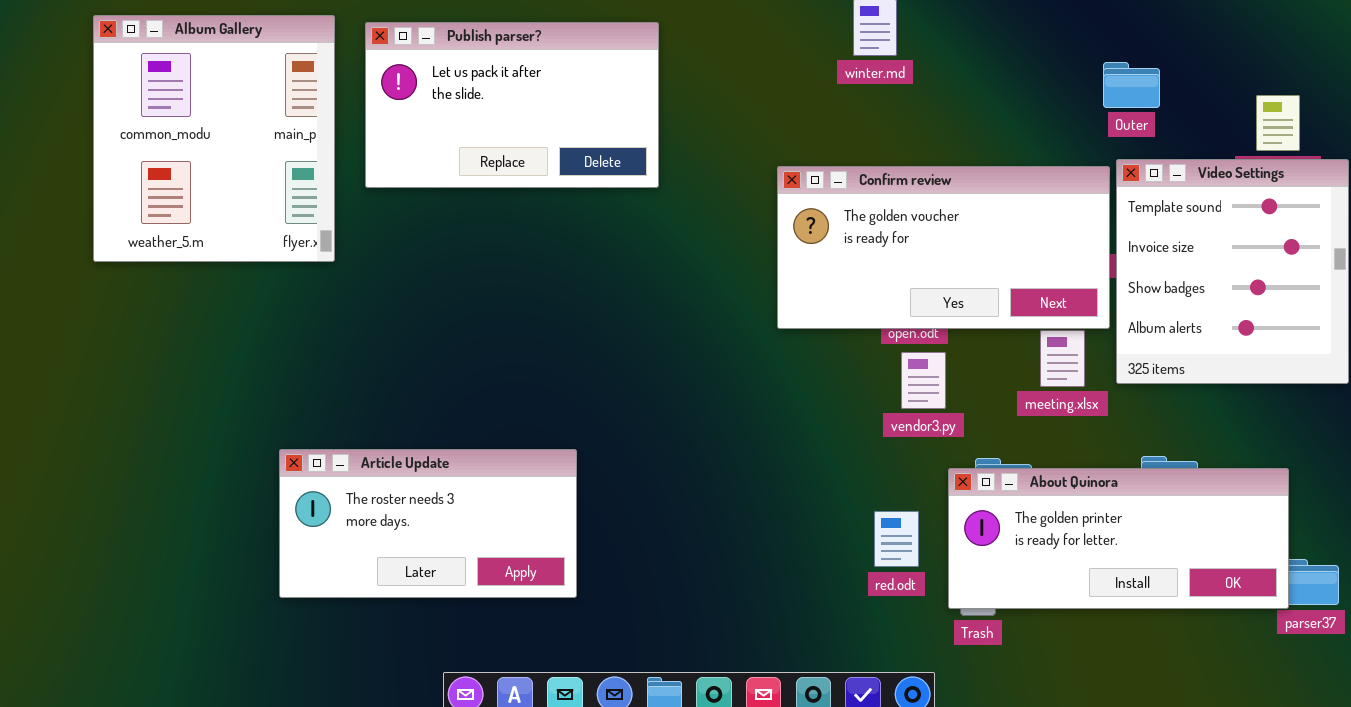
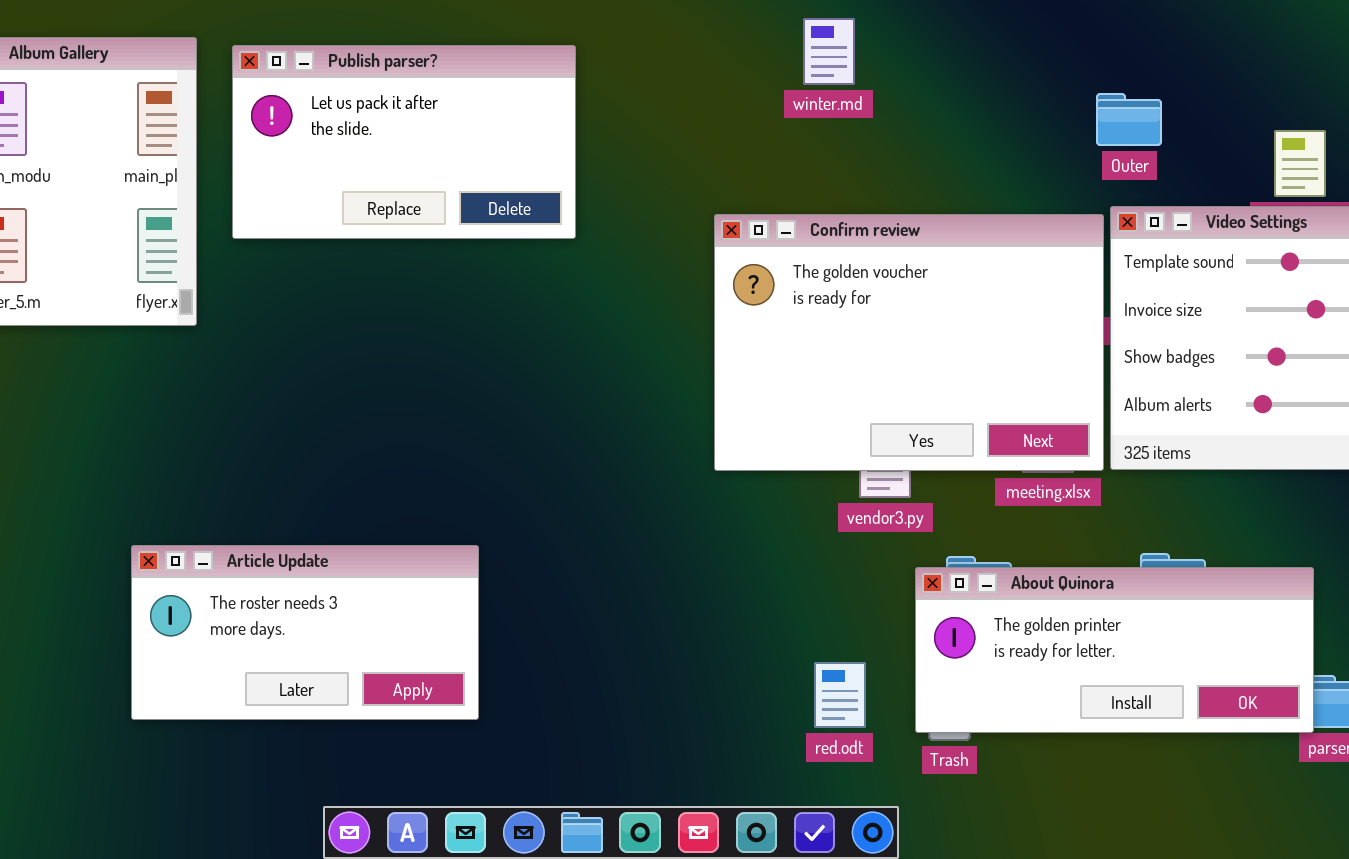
Confirm review: [777,166,1110,329] -> [714,214,1104,471], resized
red.odt: [874,511,919,567] -> [814,662,866,728], moved

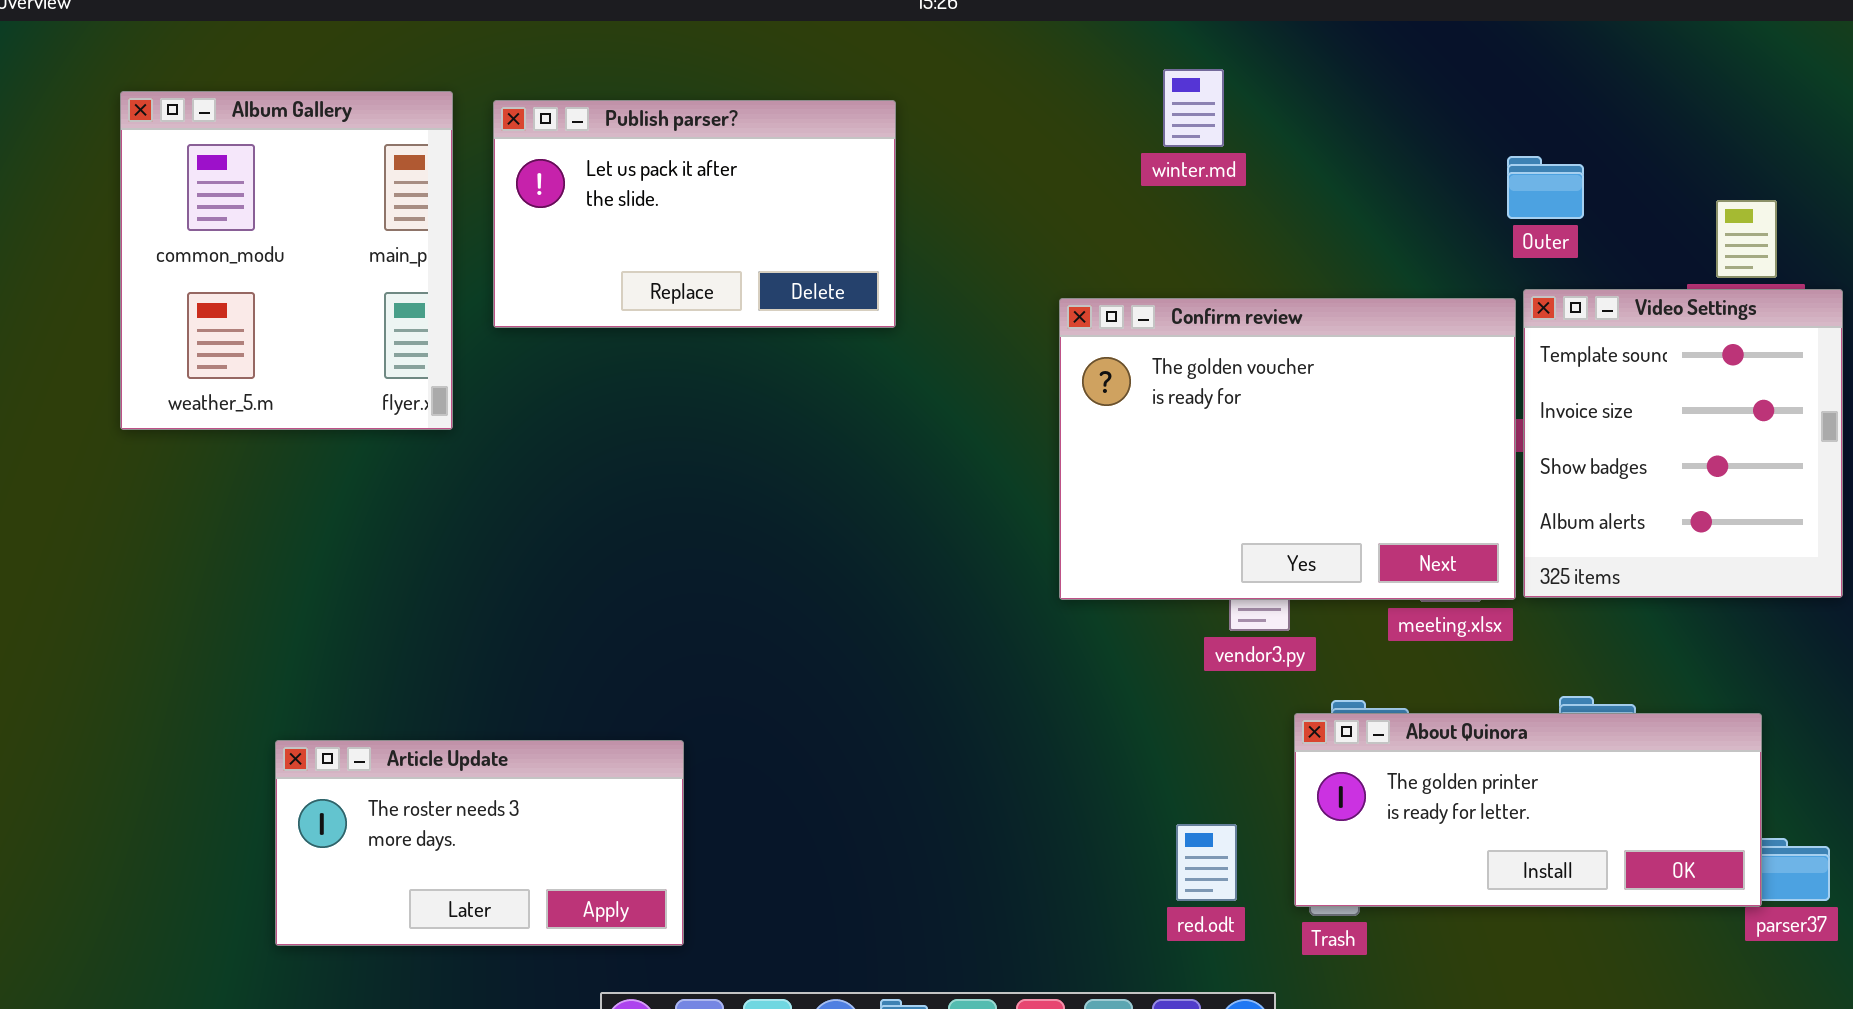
Article Update: [131,545,479,720] -> [275,740,684,946], moved

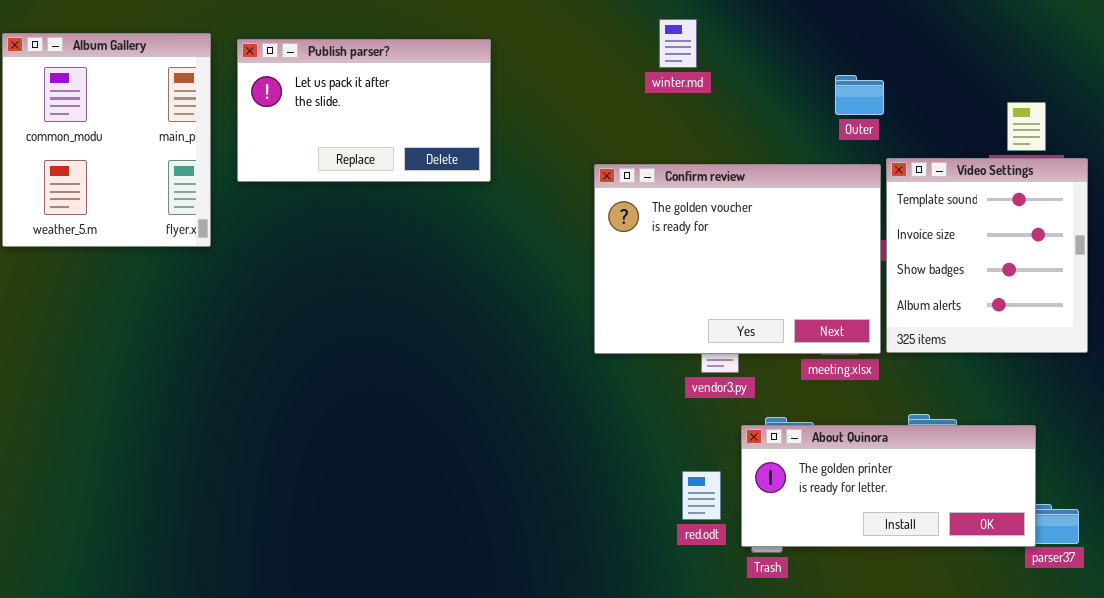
Outer: [1507,156,1584,219] -> [835,75,884,115], moved
Article Update: [275,740,684,946] -> none, closed
red.odt: [1176,824,1237,901] -> [682,471,721,520], moved

